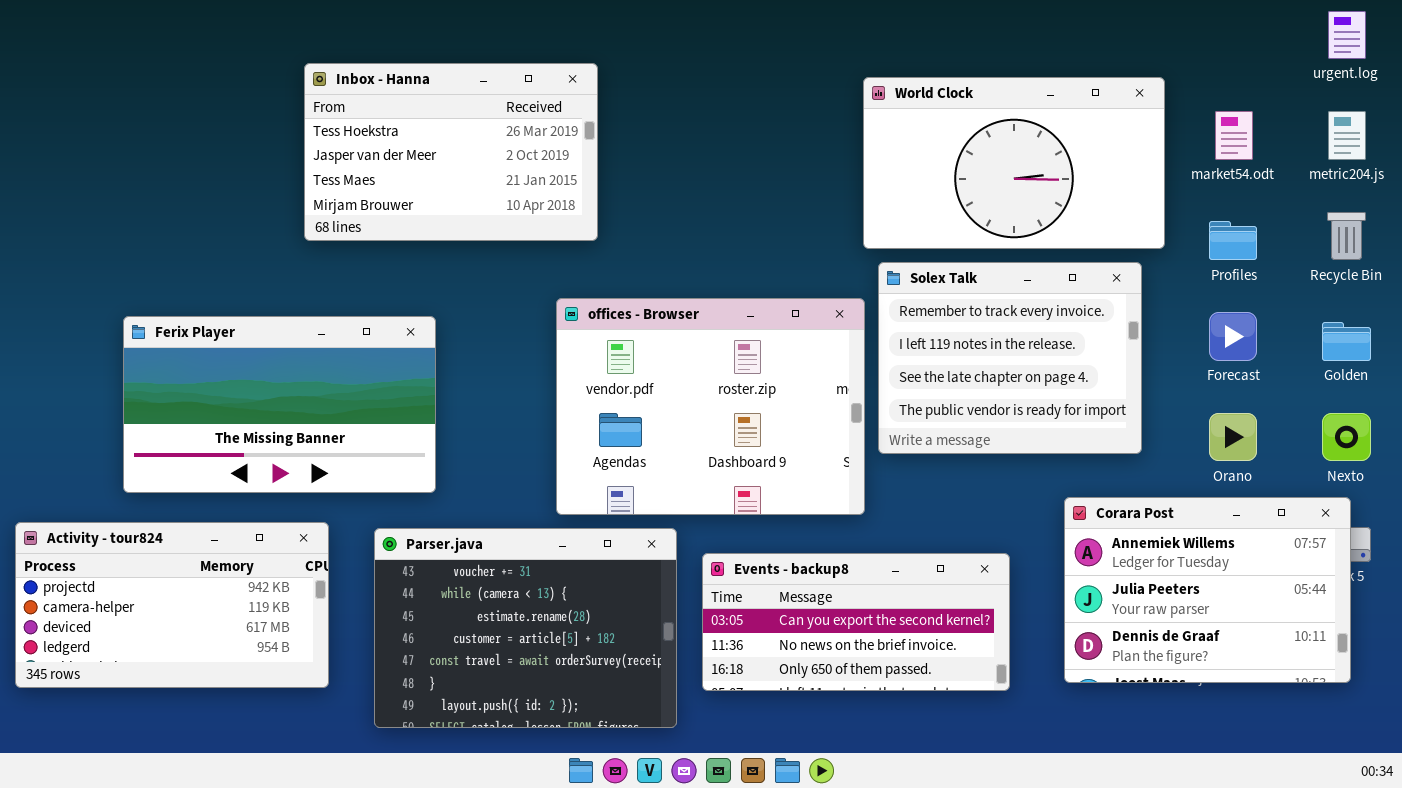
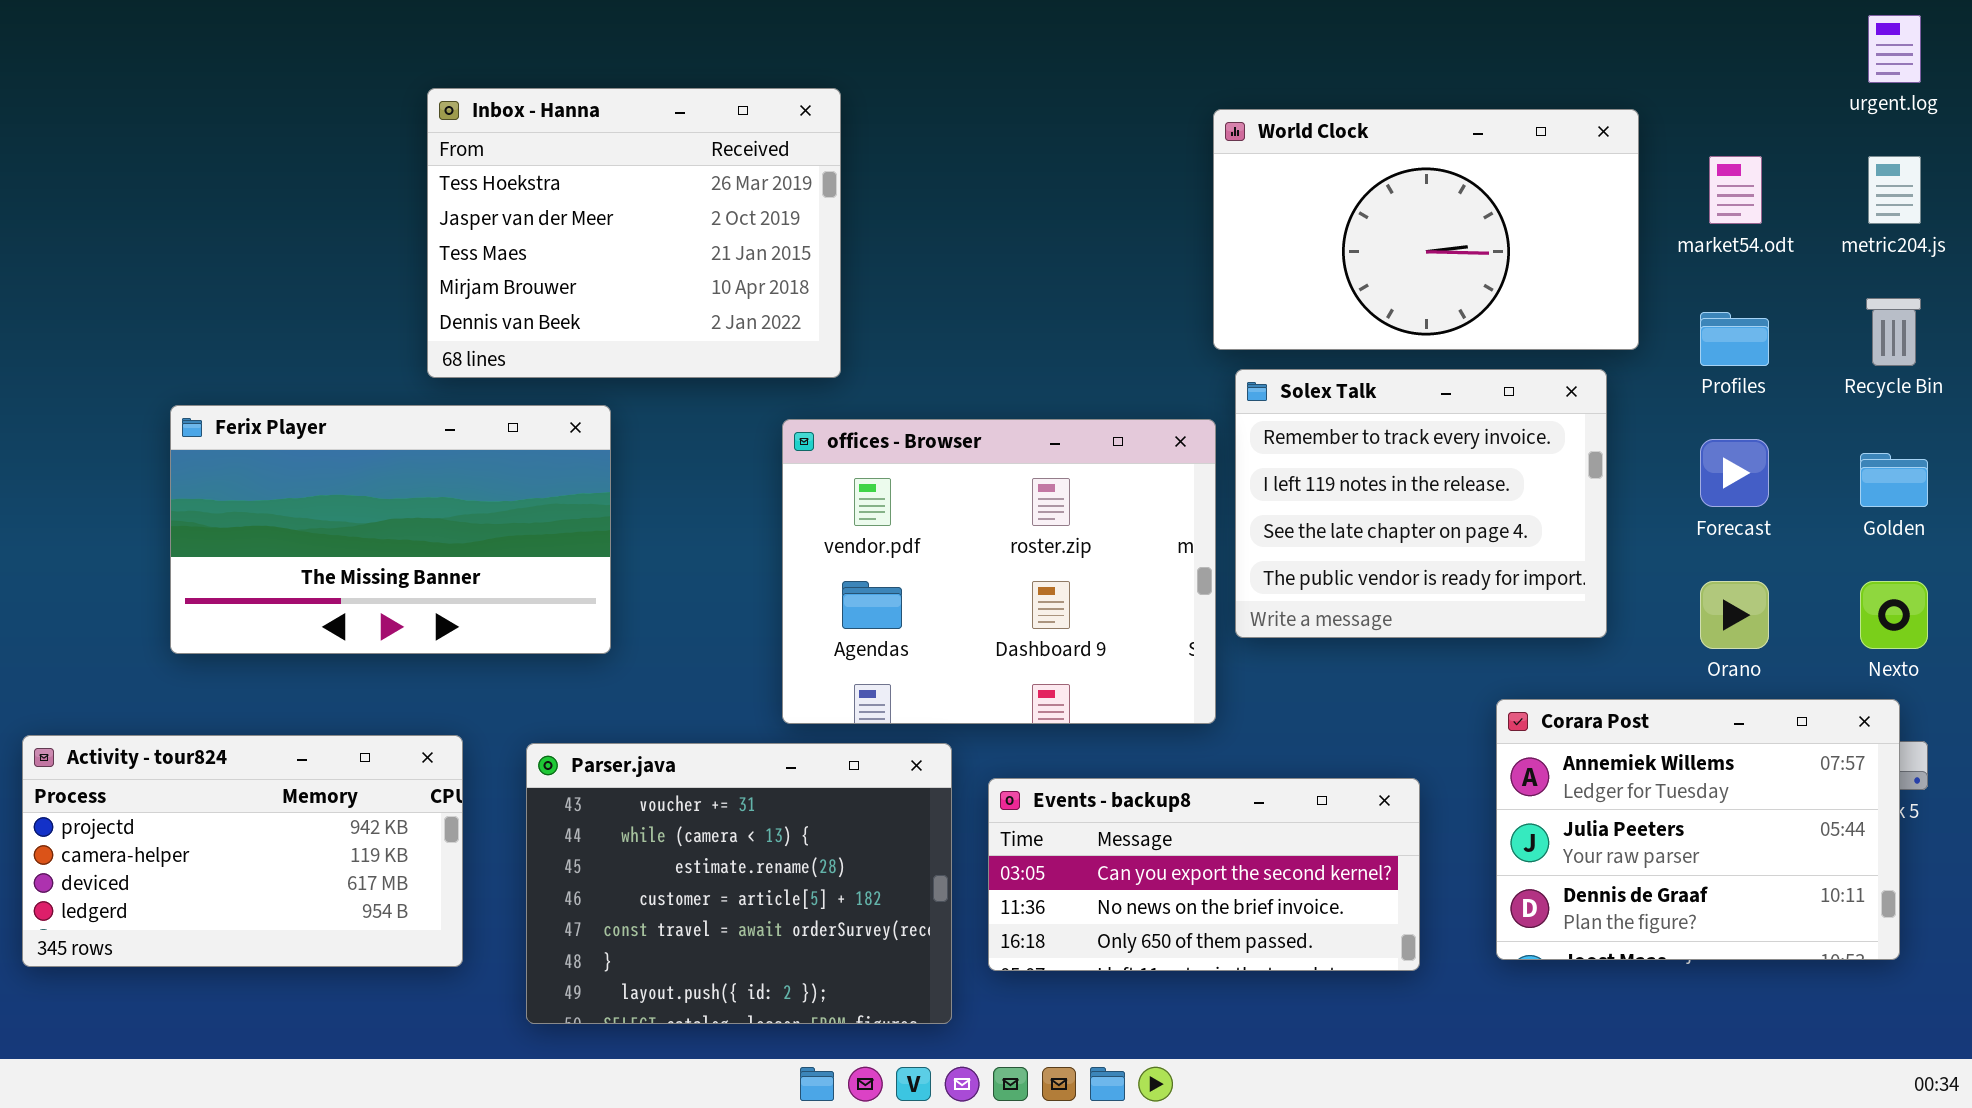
Inbox - Hanna: [304,63,598,241] -> [427,88,841,378], resized
Ferix Player: [123,316,436,493] -> [170,405,611,654], moved

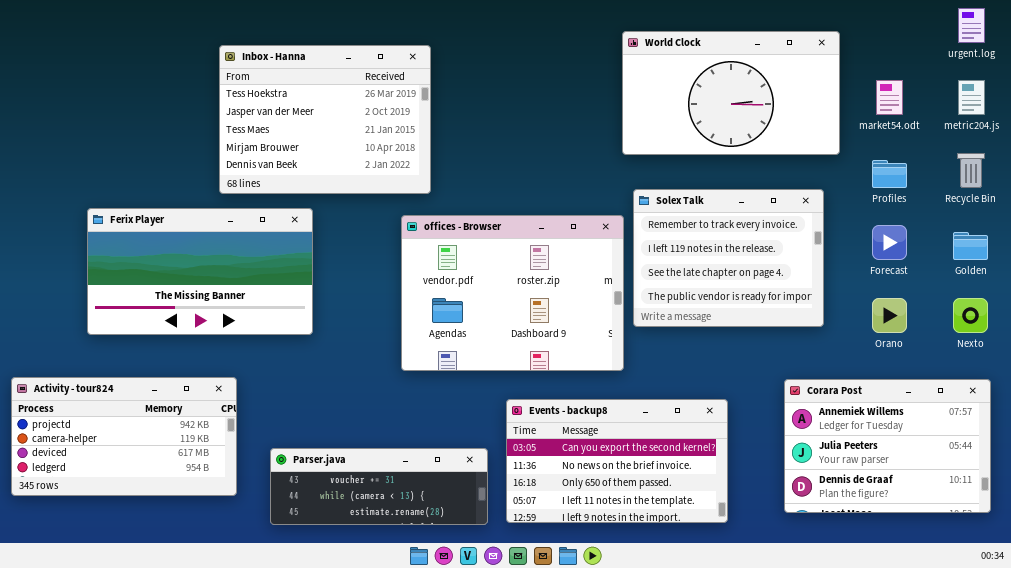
World Clock: [1213,109,1639,350] -> [622,31,840,155], moved
Corara Post: [1496,699,1900,960] -> [784,379,991,513], moved
Parser.java: [526,743,952,1024] -> [270,448,488,525], resized
Events - backup8: [988,778,1420,971] -> [506,399,728,523], resized

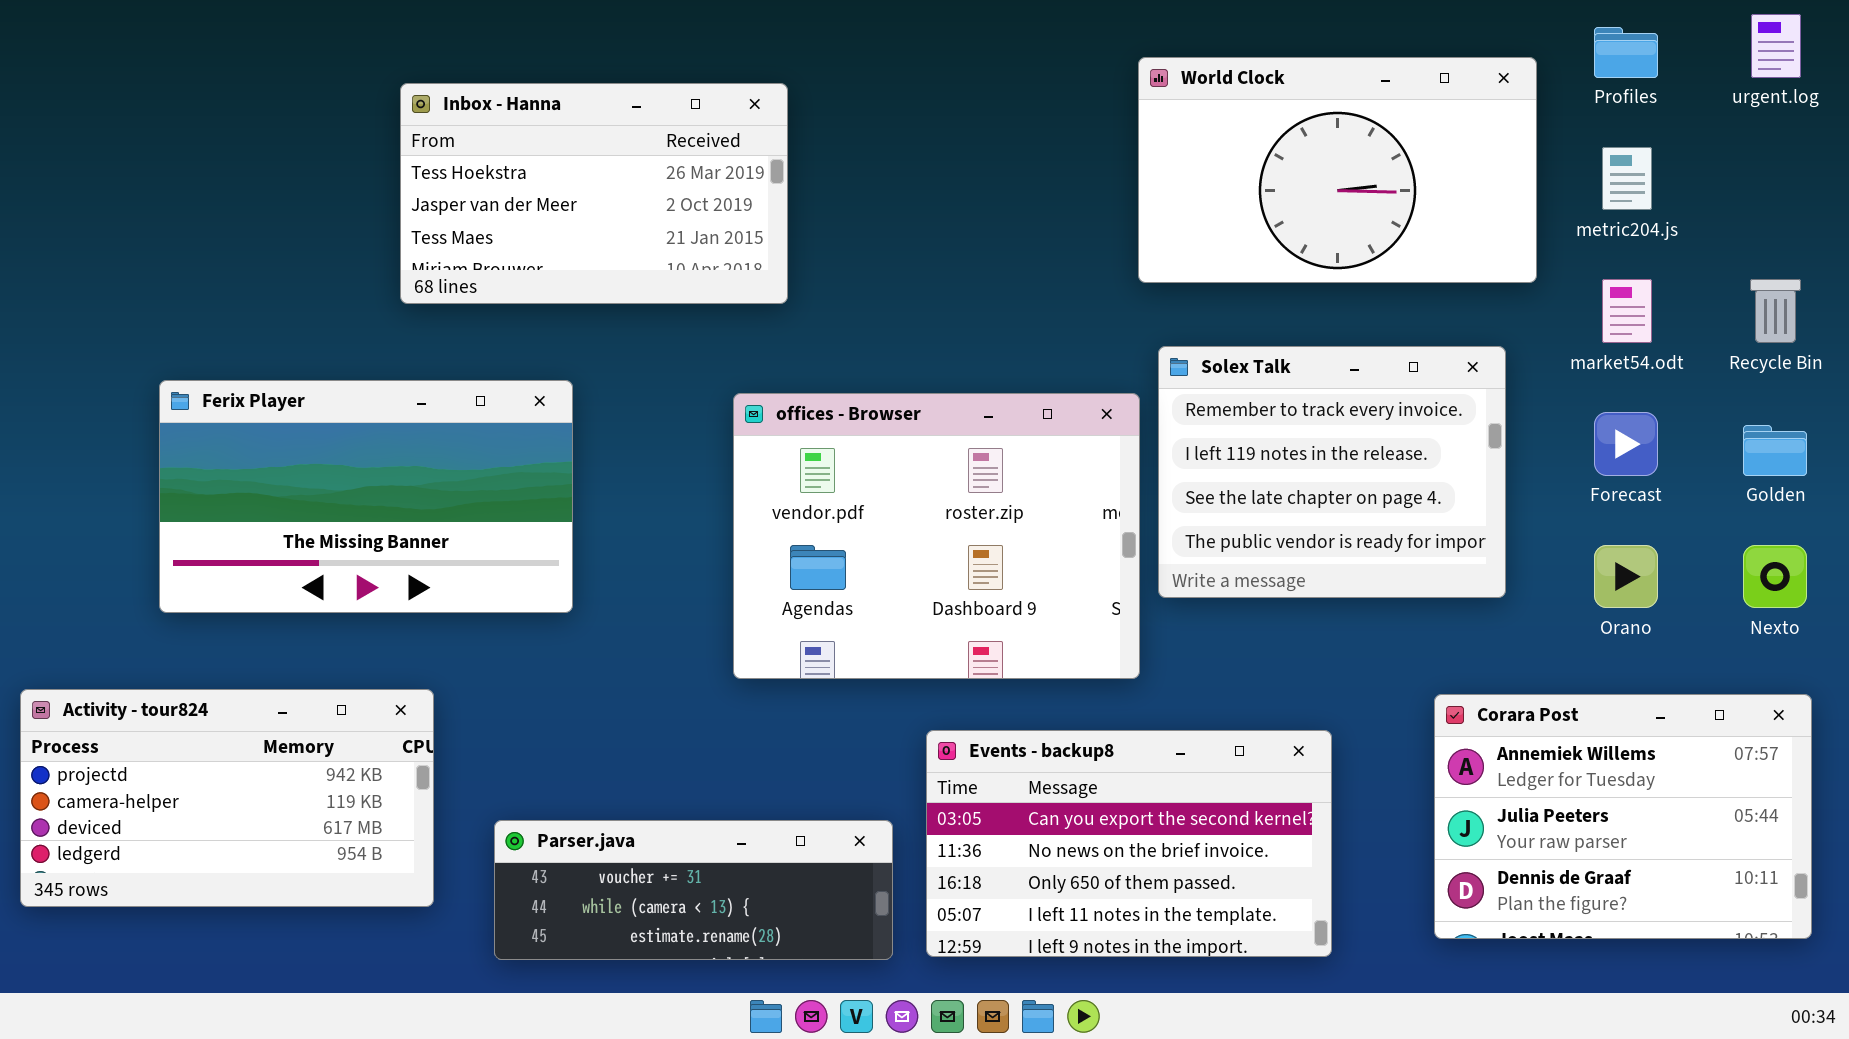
Inbox - Hanna: [219,45,431,194] -> [400,83,788,304], resized
market54.odt: [876,80,903,115] -> [1602,279,1652,343], moved
metric204.js: [958,80,985,115] -> [1602,147,1652,210], moved
Profiles: [872,160,907,188] -> [1594,27,1658,78], moved

